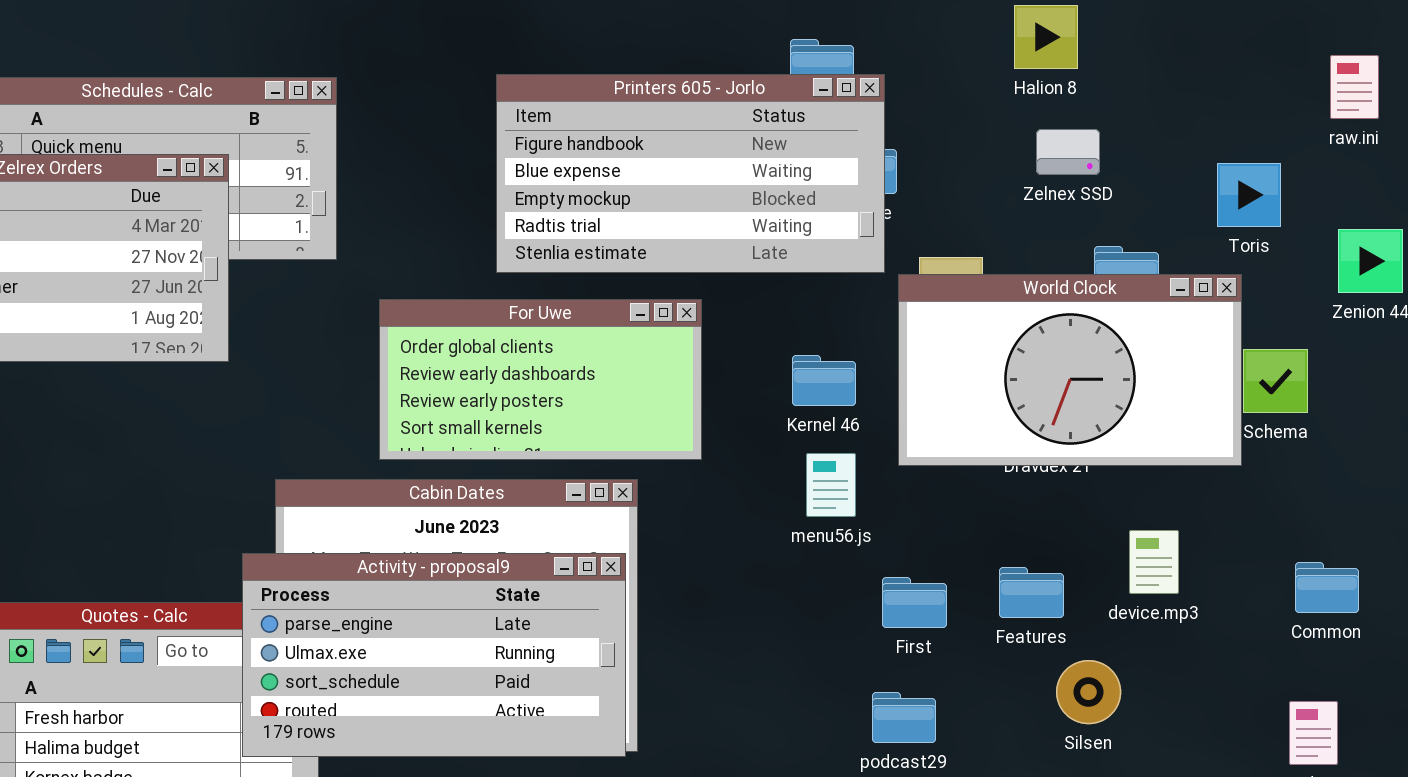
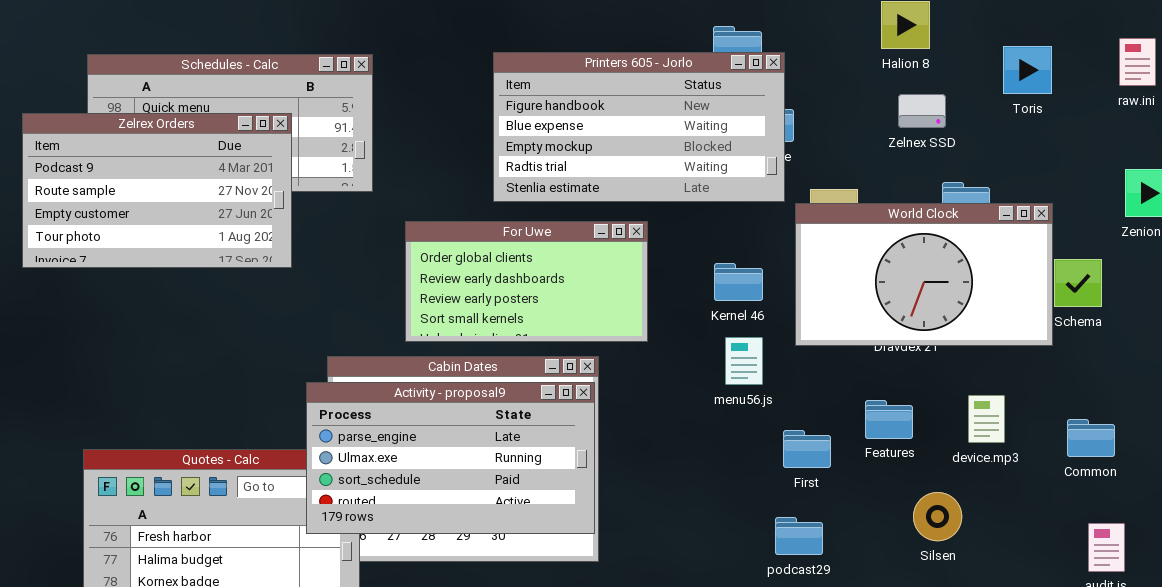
Toris: [1217,163,1281,227] -> [1003,46,1052,94], moved
Activity - proposal9: [242,553,626,757] -> [306,382,595,534], moved
Common: [1295,562,1359,613] -> [1067,419,1115,457], moved
Features: [999,567,1064,618] -> [865,400,913,439], moved

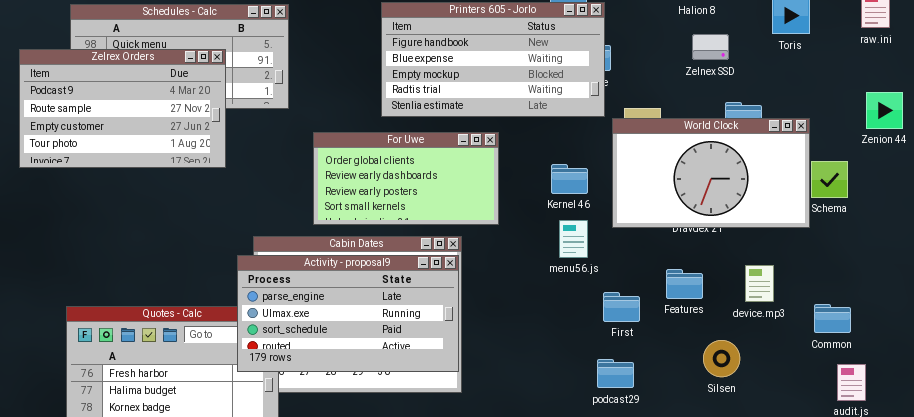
Common: [1067,419,1115,457] -> [814,304,851,333], moved

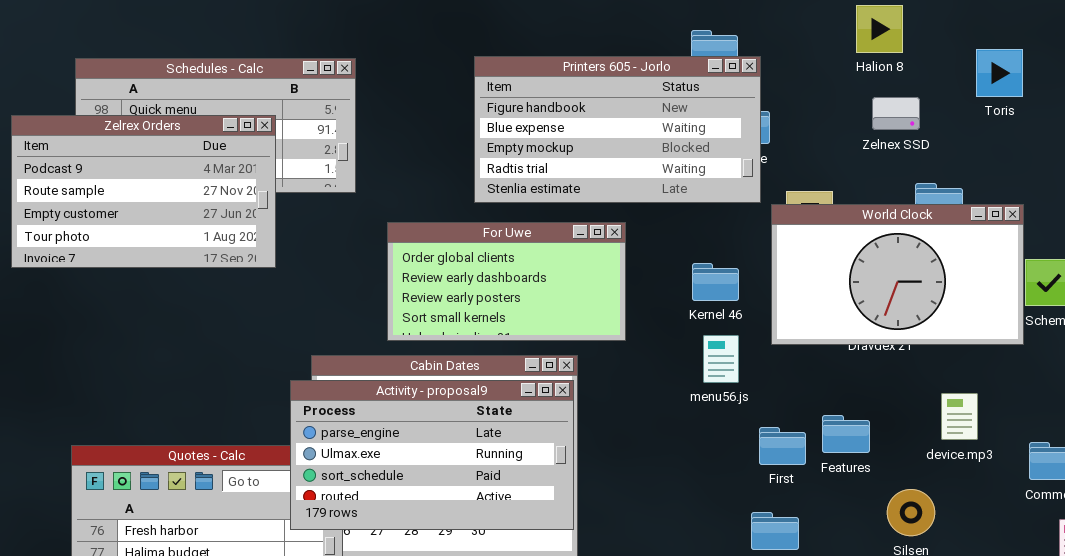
Features: [666,269,703,299] -> [822,415,870,453], moved

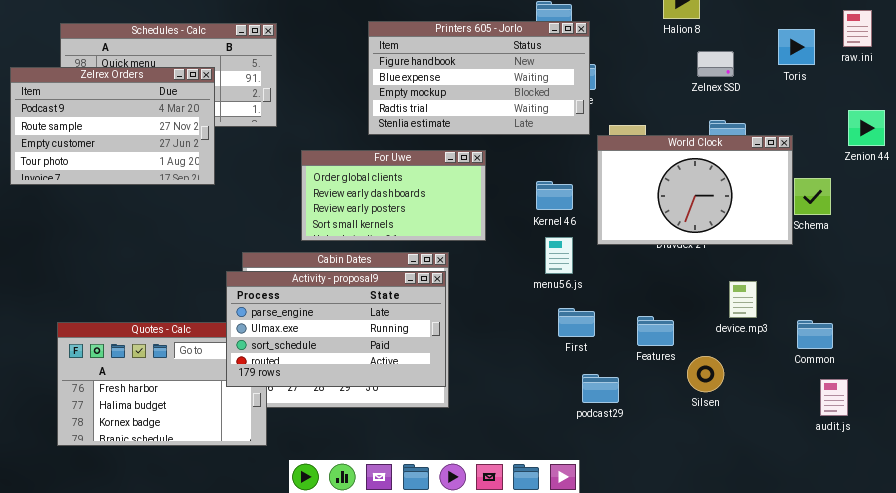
Toris: [976,49,1023,97] -> [778,29,815,65], moved
Zelnex SSD: [872,97,920,130] -> [697,51,734,77], moved
Features: [822,415,870,453] -> [637,316,674,346], moved
First: [759,427,806,465] -> [558,308,595,337], moved

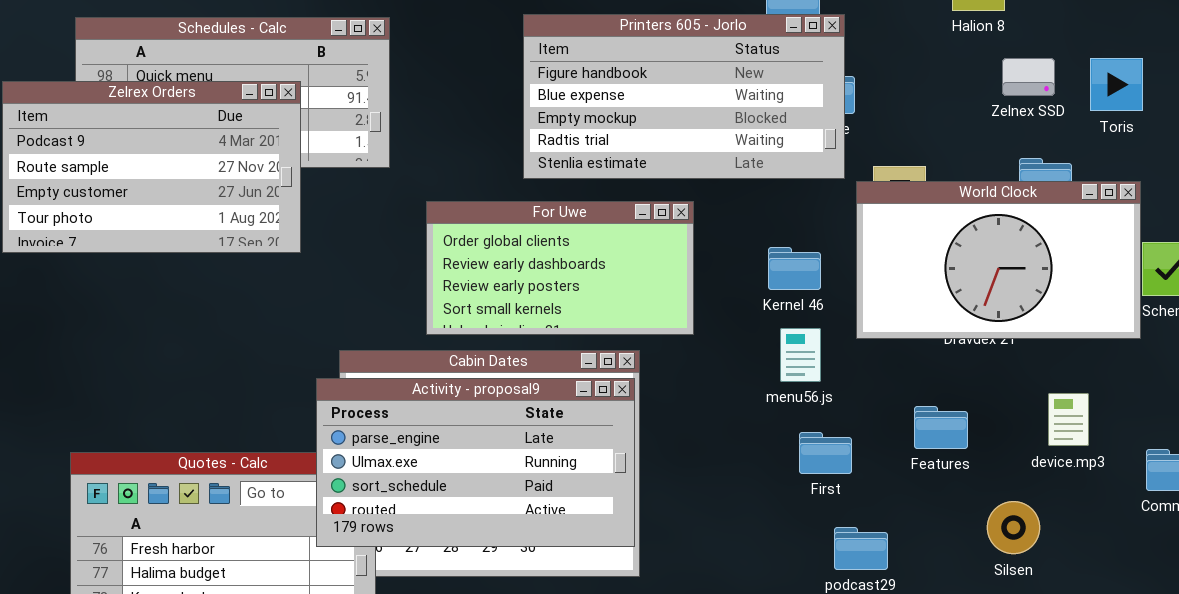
Toris: [778,29,815,65] -> [1090,58,1143,111], moved
Features: [637,316,674,346] -> [914,406,968,449], moved

